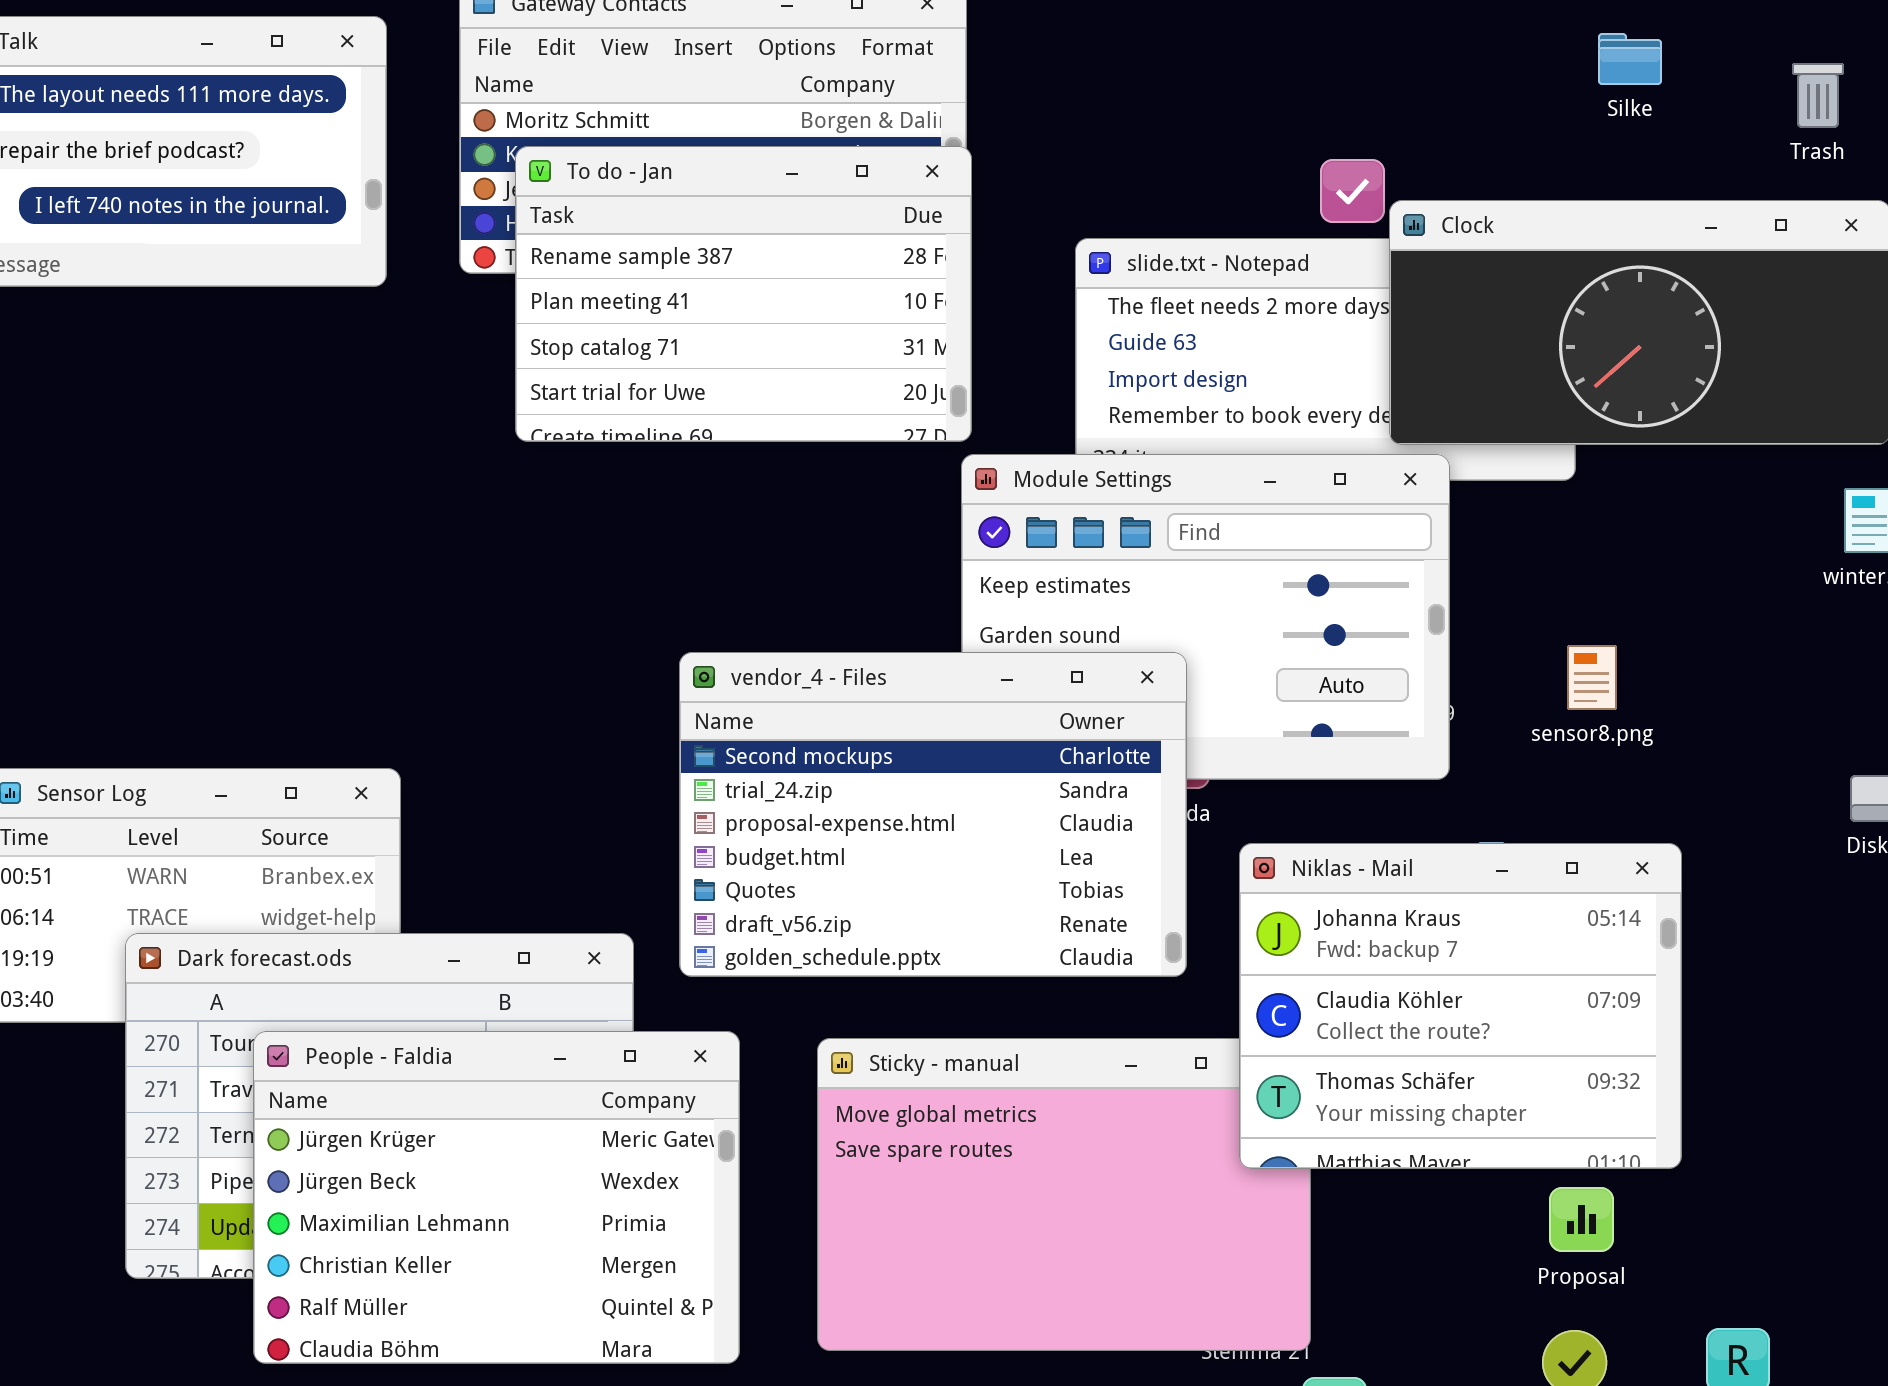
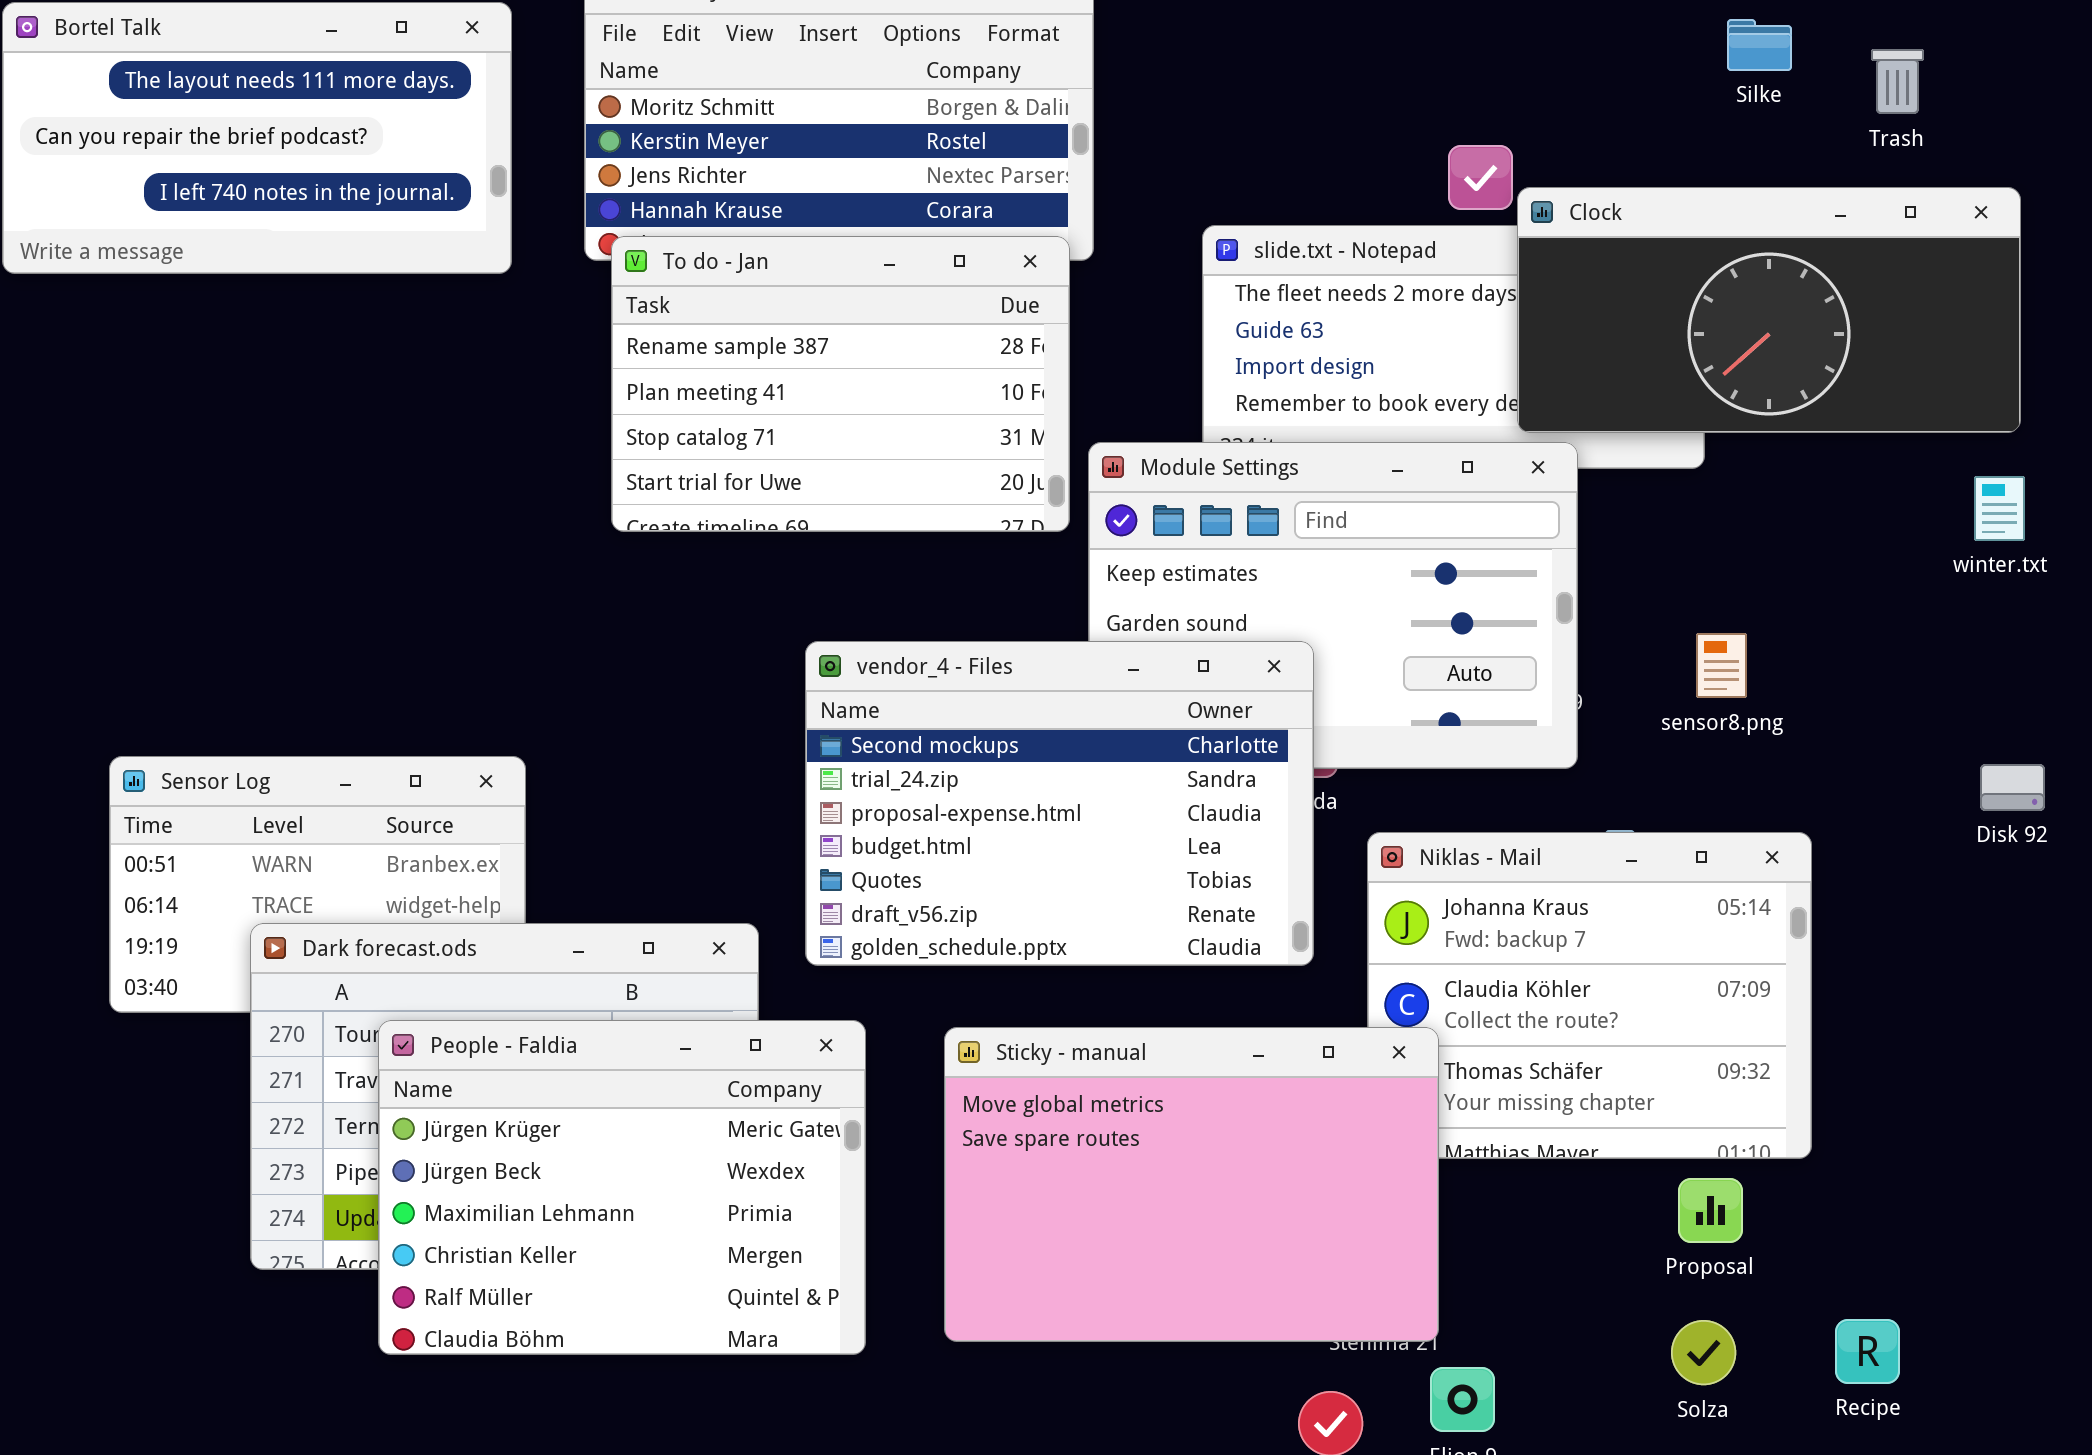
Trash: [1792,63,1844,128] -> [1871,49,1924,114], moved
To do - Jan: [515,146,972,442] -> [611,236,1070,532], moved
Sticky - manual: [817,1038,1311,1351] -> [944,1027,1439,1342], raised

